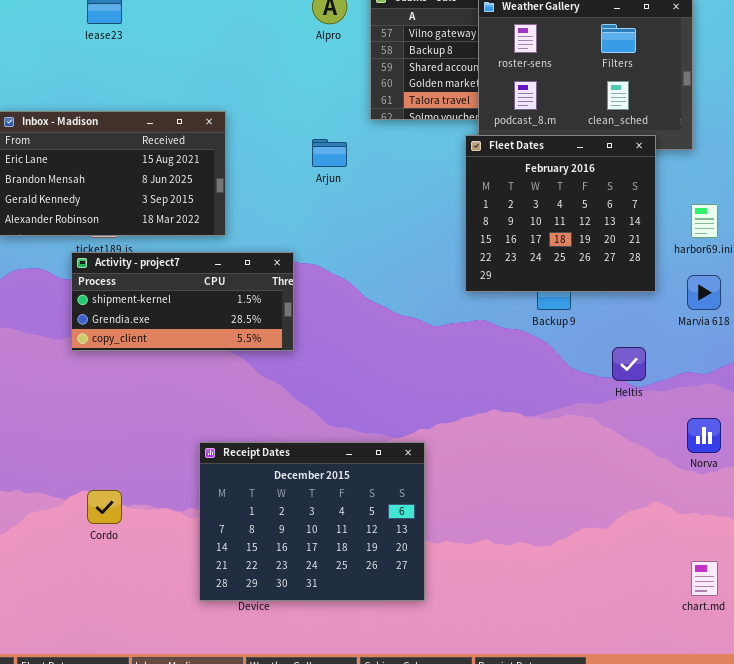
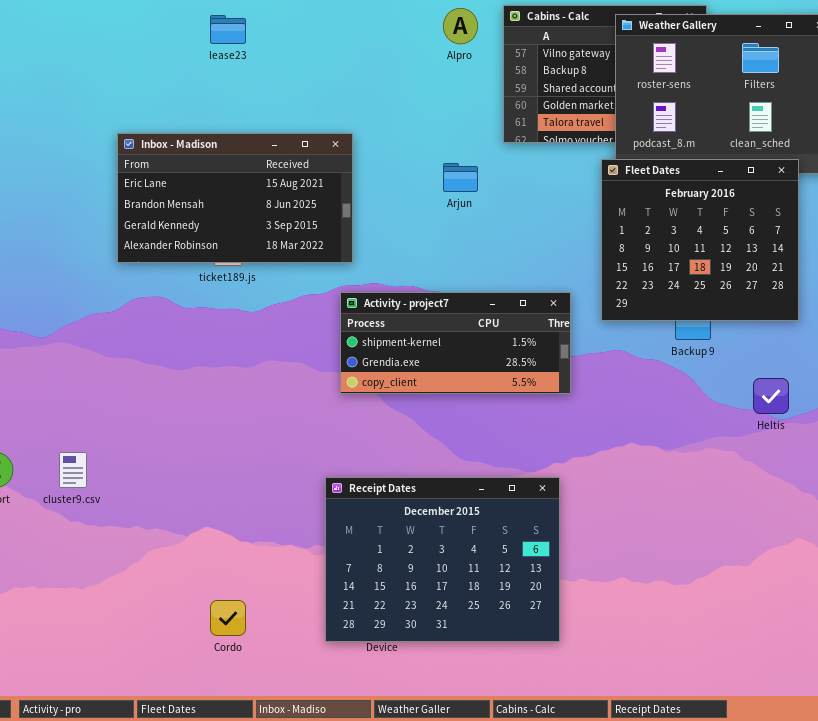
Activity - project7: [71,252,294,351] -> [340,292,571,394], moved
Cordo: [87,490,122,524] -> [210,600,246,636], moved

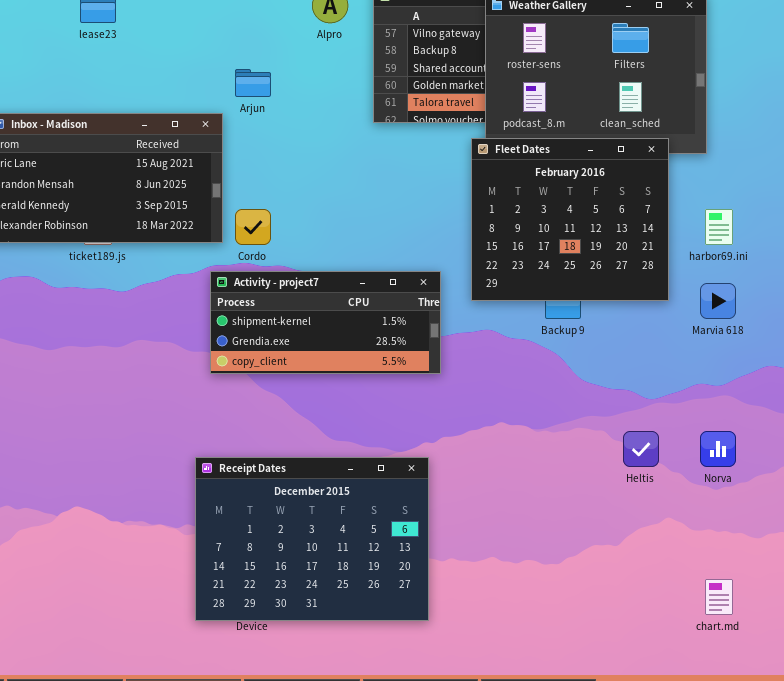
Arjun: [443,163,478,192] -> [235,69,271,97], moved
Heltis: [753,378,789,414] -> [623,431,659,467], moved
Cordo: [210,600,246,636] -> [235,209,271,245], moved

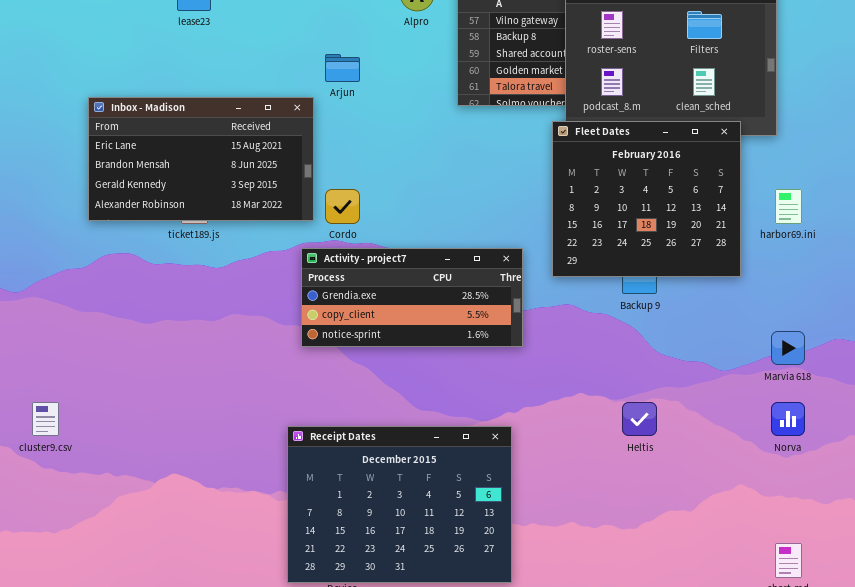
Activity - project7: [210,271,441,374] -> [301,248,523,347], scrolled down 1 row
Marvia 618: [700,283,736,319] -> [771,331,805,365], moved
Heltis: [623,431,659,467] -> [622,402,657,436], moved

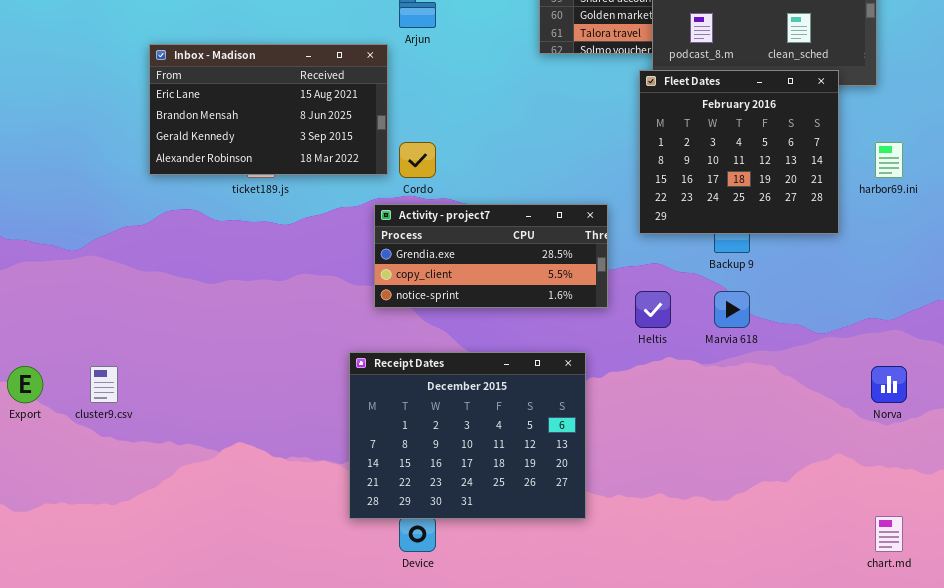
Marvia 618: [771,331,805,365] -> [714,291,750,328], moved
Heltis: [622,402,657,436] -> [635,291,671,328], moved
Receipt Dates: [287,426,512,583] -> [349,352,586,519], moved

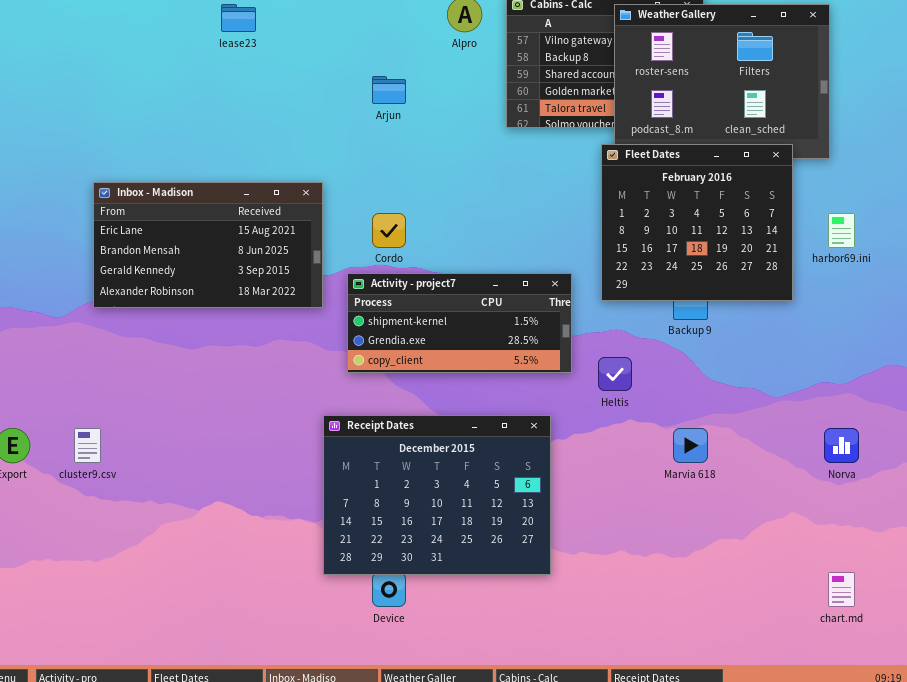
Inbox - Madison: [149,44,388,175] -> [93,182,323,308], moved
Activity - project7: [374,204,608,308] -> [347,273,572,373], scrolled up 1 row
Marvia 618: [714,291,750,328] -> [673,428,708,463], moved

